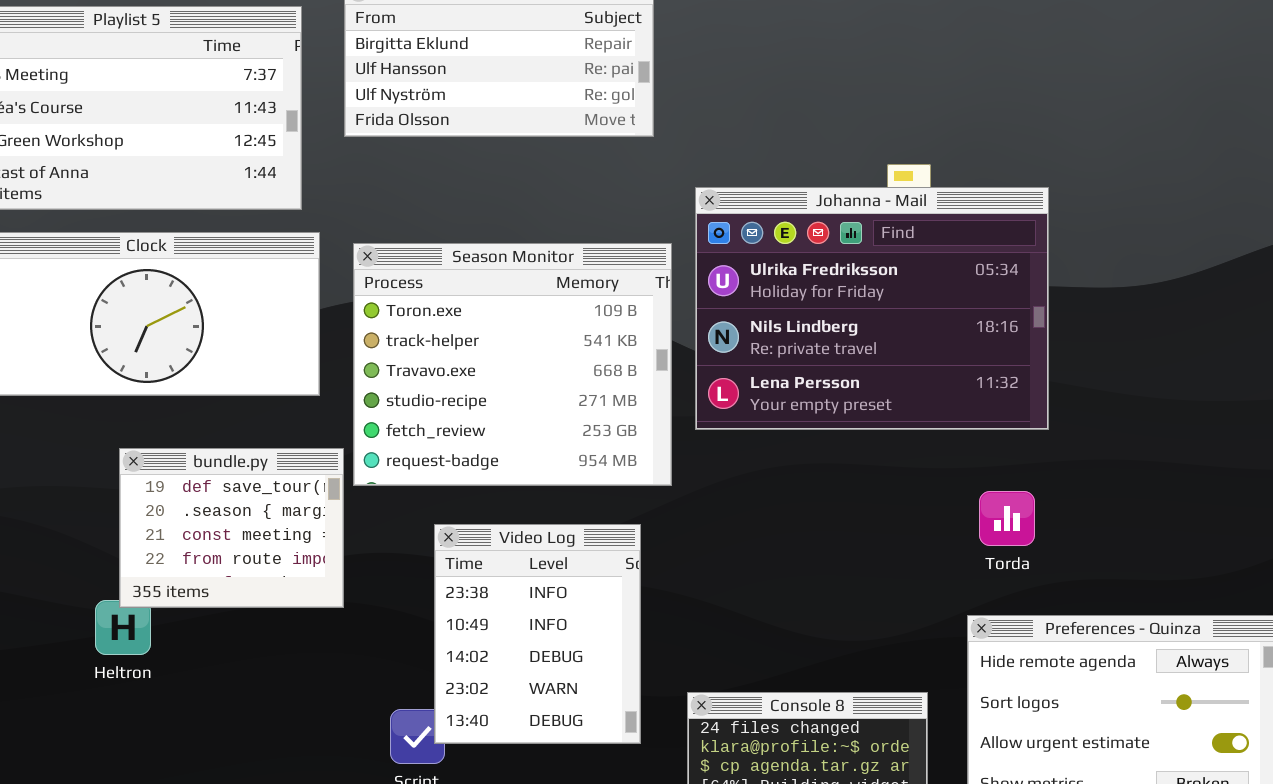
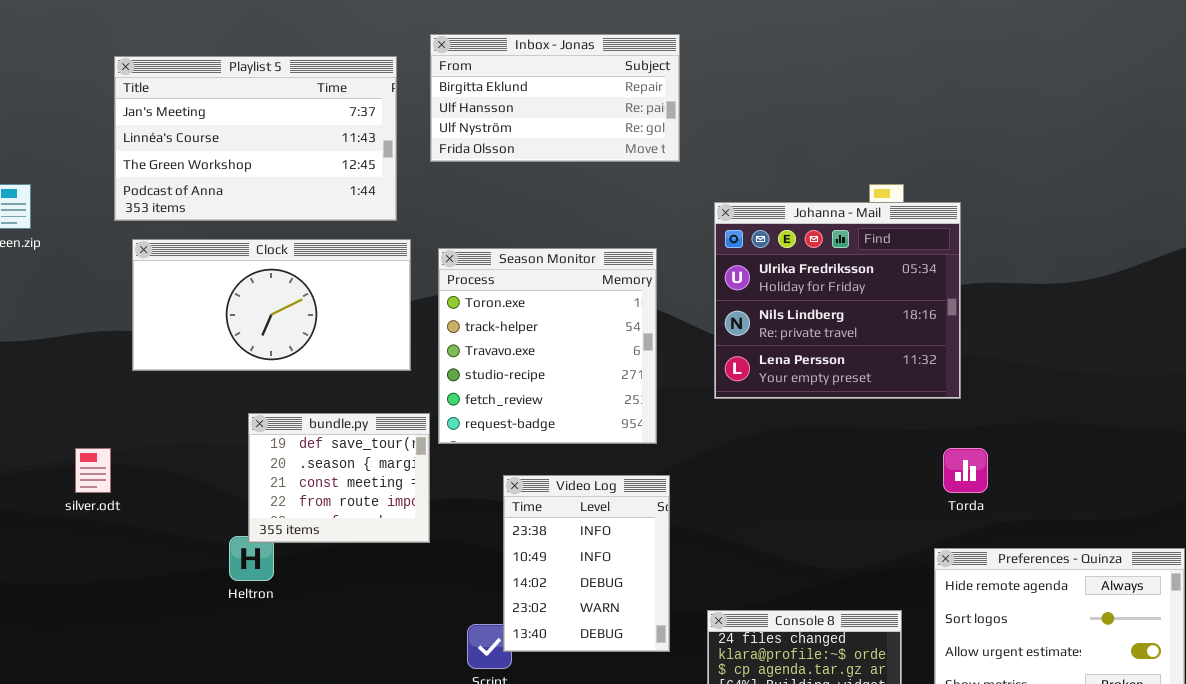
Johanna - Mail: [695,187,1049,430] -> [714,202,961,399], resized
Season Monitor: [353,243,672,486] -> [438,248,657,444], resized

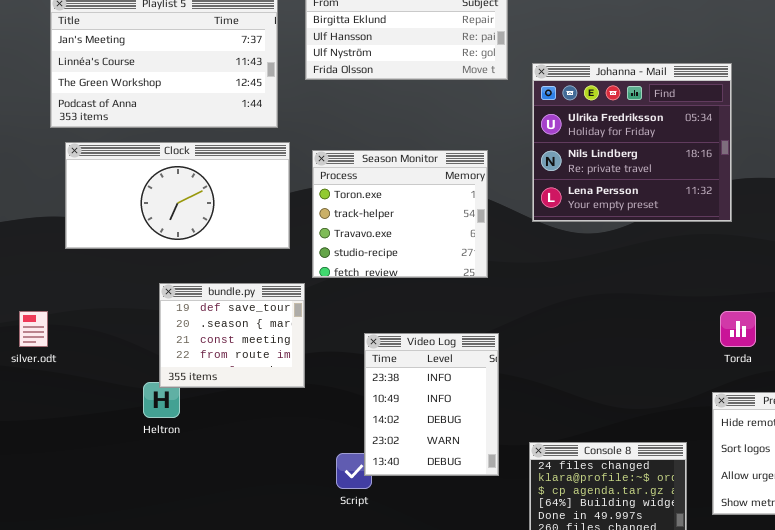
Johanna - Mail: [714,202,961,399] -> [532,63,732,222], moved
Season Monitor: [438,248,657,444] -> [312,150,488,278], resized

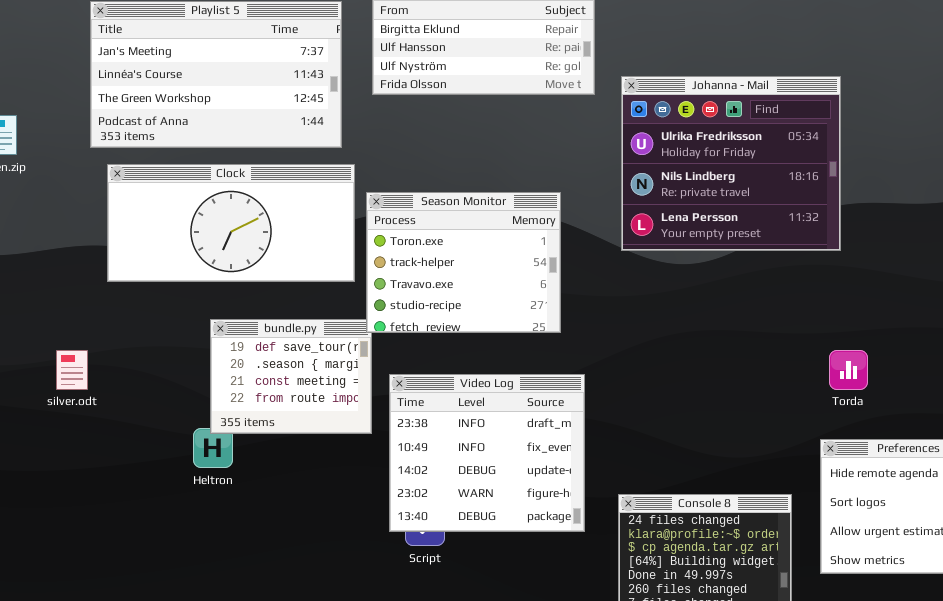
Season Monitor: [312,150,488,278] -> [366,192,561,333], moved
Video Log: [364,333,499,476] -> [389,374,585,532], resized

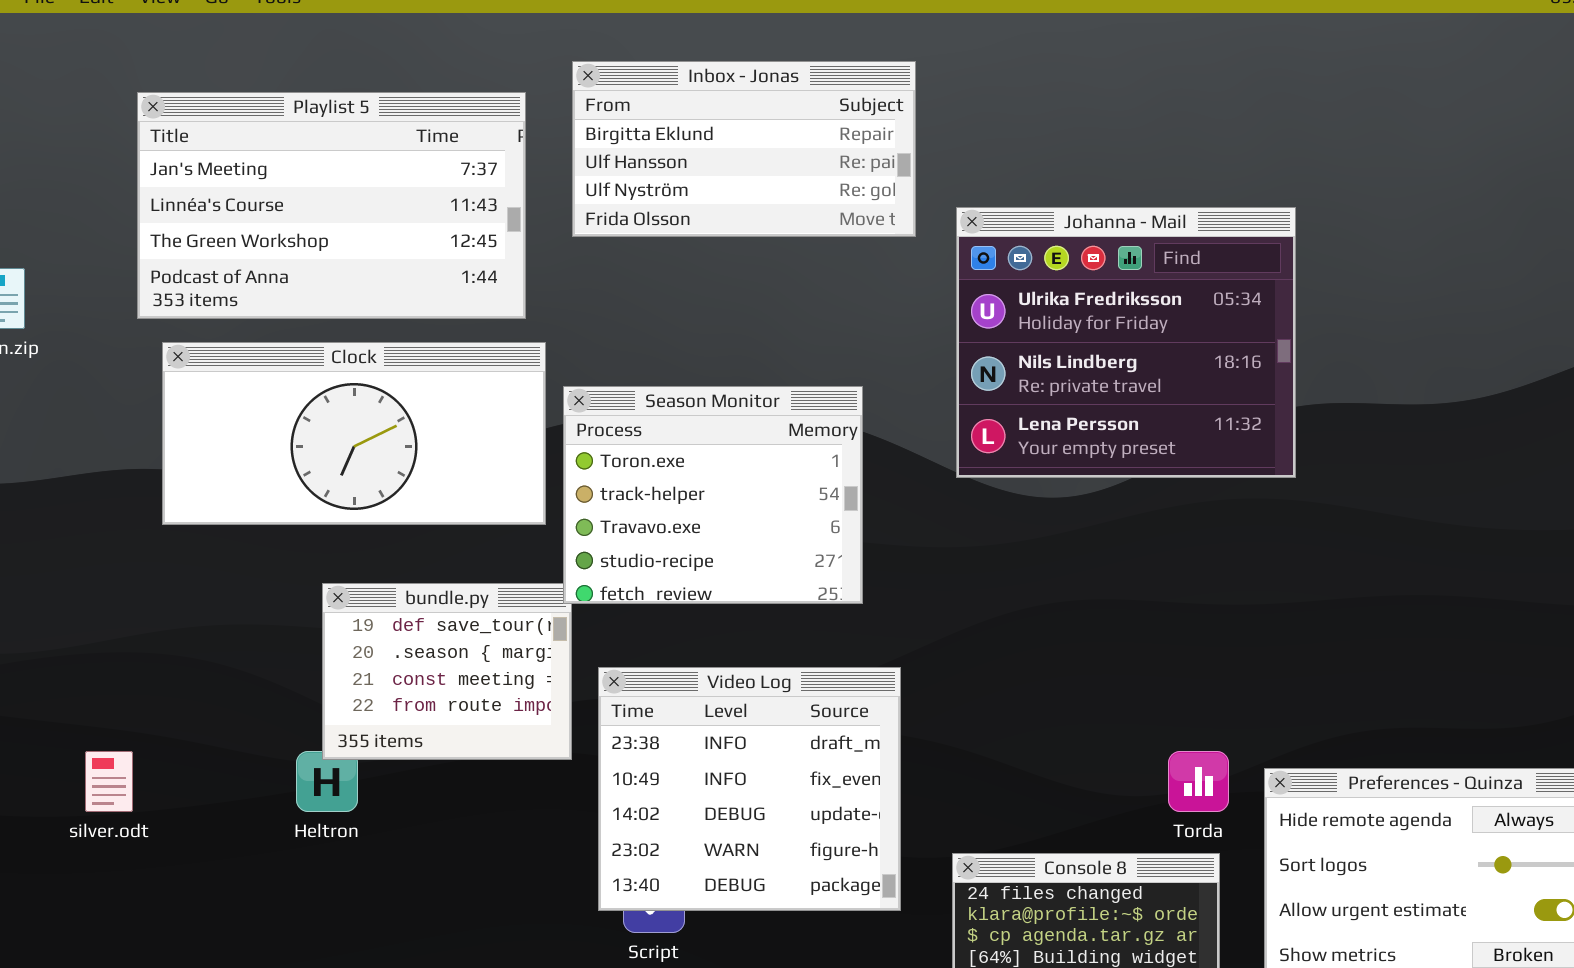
silver.odt: [56,350,88,390] -> [85,751,133,812], moved
Torda: [829,350,868,390] -> [1168,751,1229,812], moved

